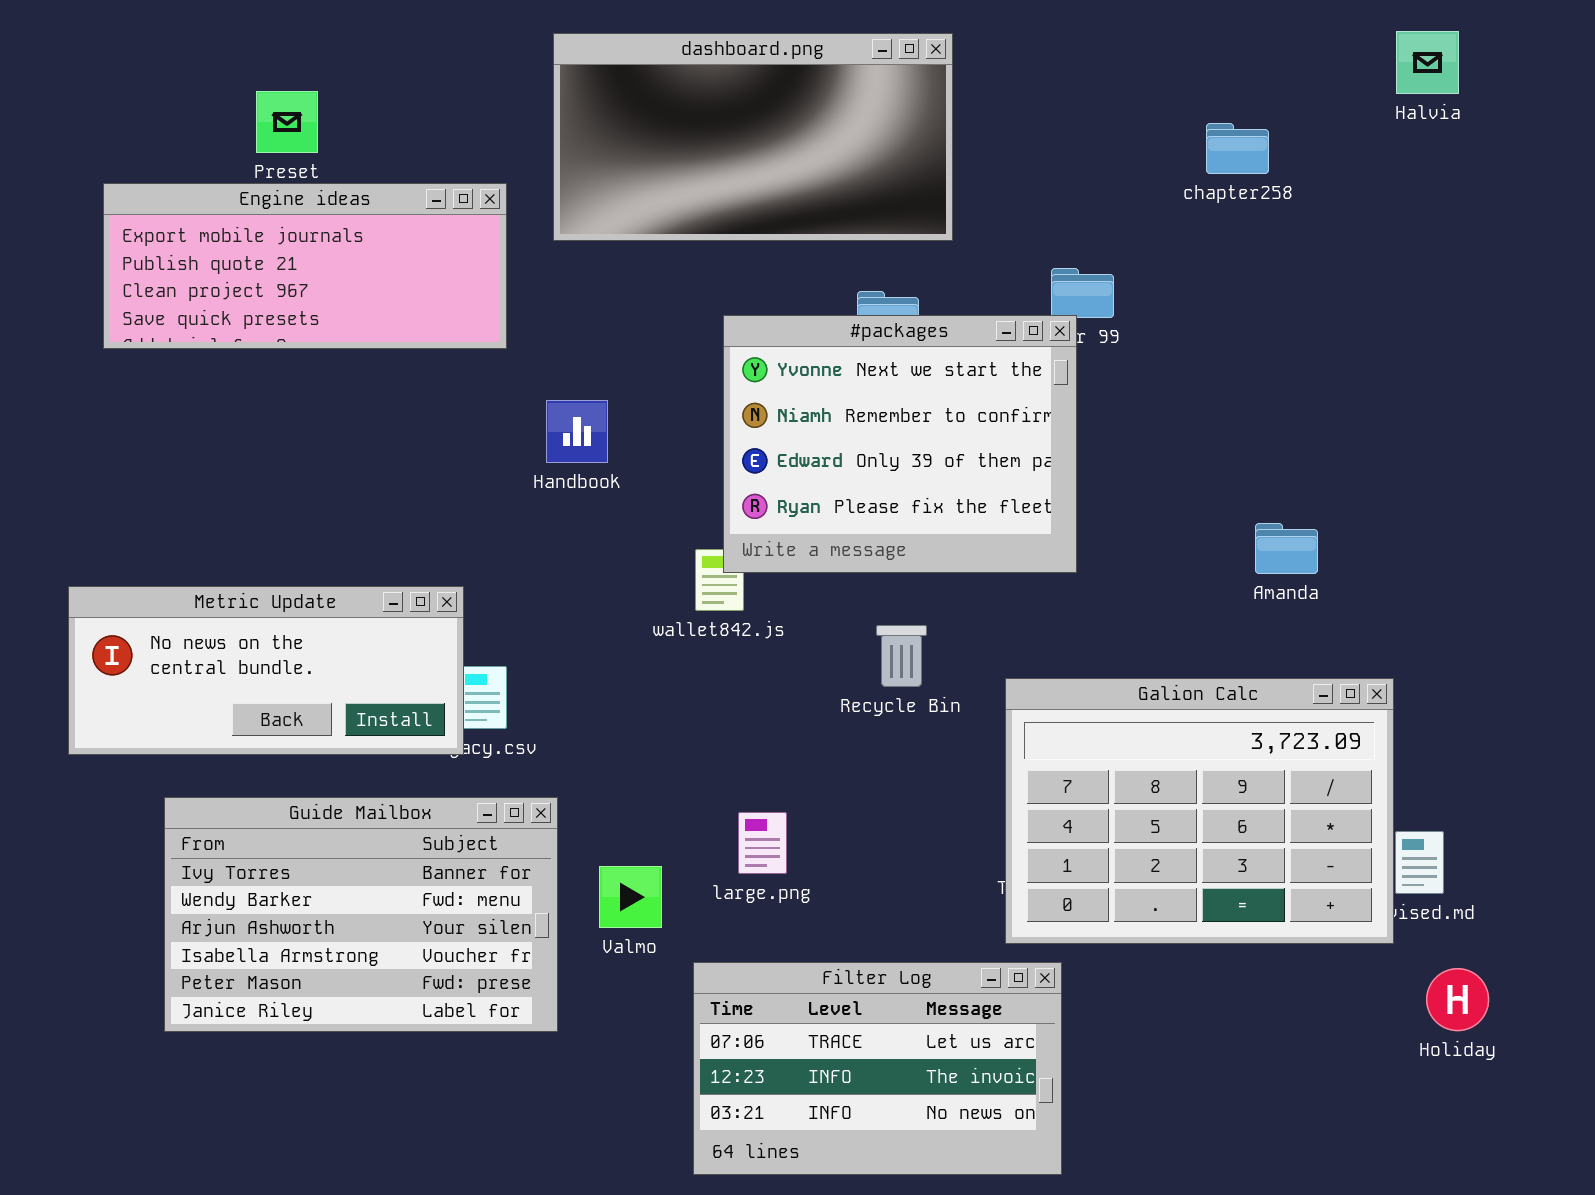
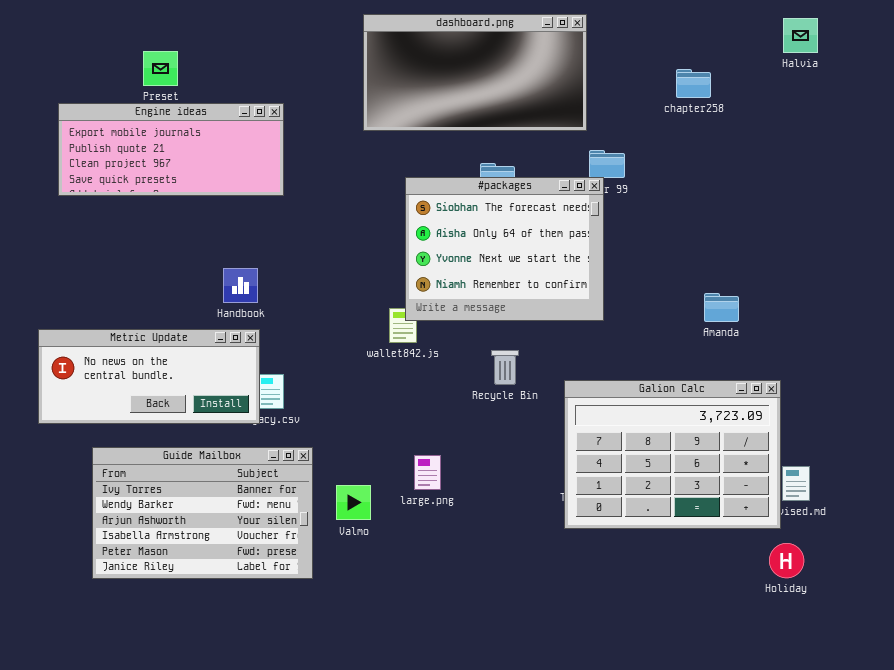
dashboard.png: [553,33,953,241] -> [363,14,587,131], moved
#packages: [723,315,1077,573] -> [405,177,604,321], scrolled up 2 rows
Handbook: [546,400,608,463] -> [223,268,258,303], moved
Filter Log: [693,962,1062,1175] -> none, closed
Holiday: [1426,968,1489,1031] -> [769,543,804,578], moved

